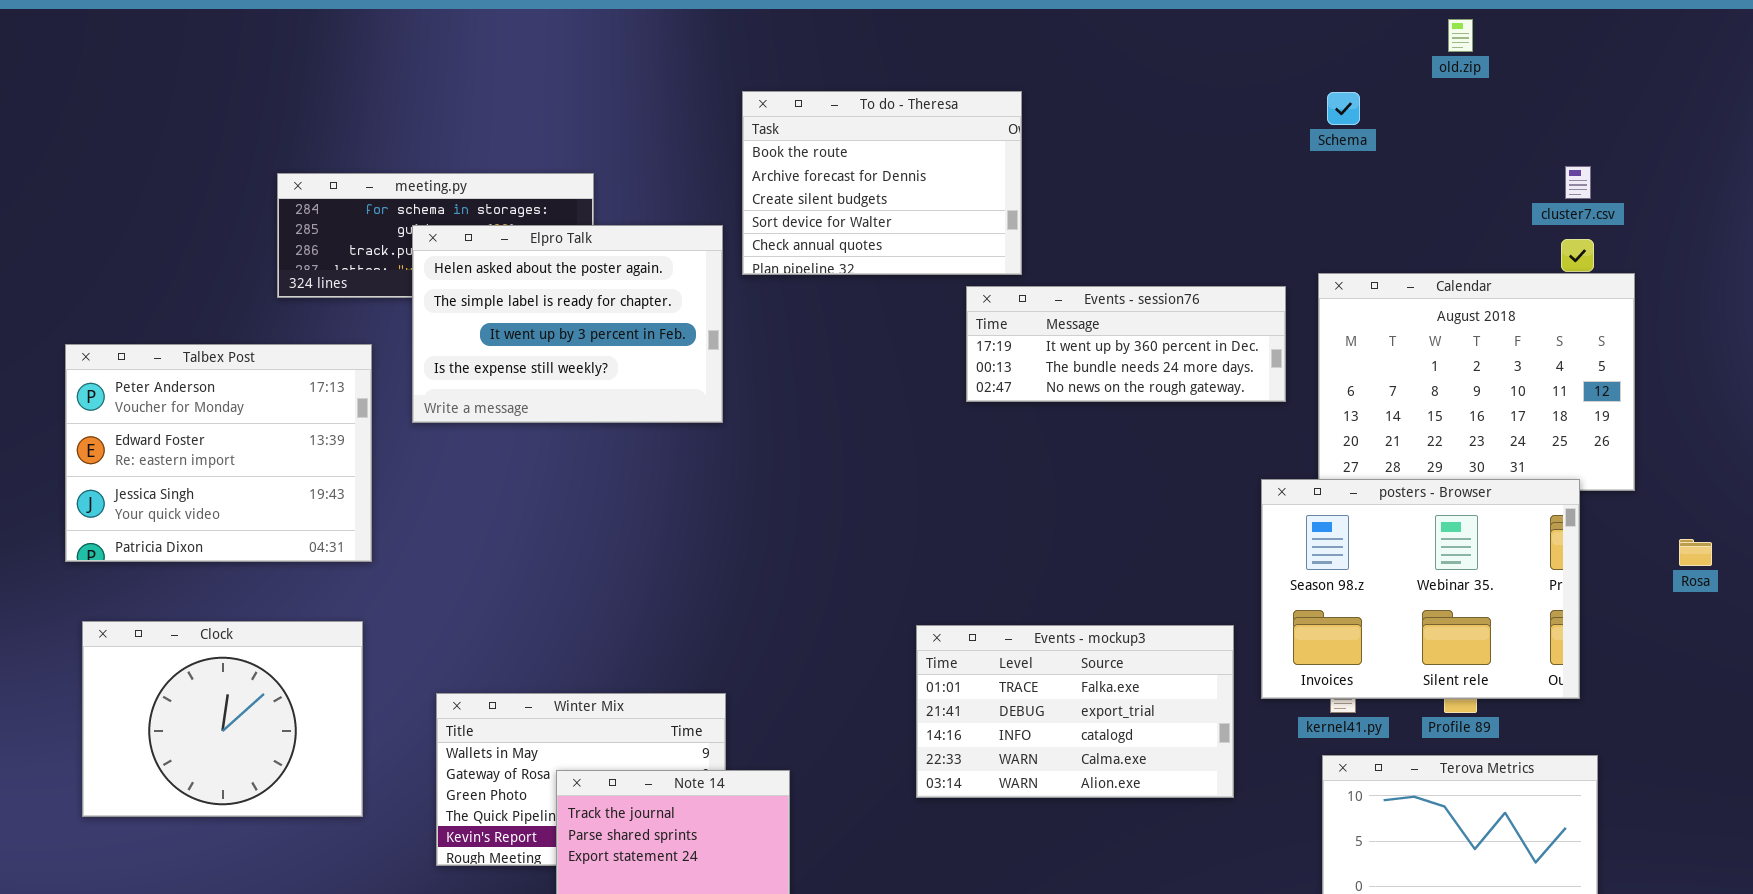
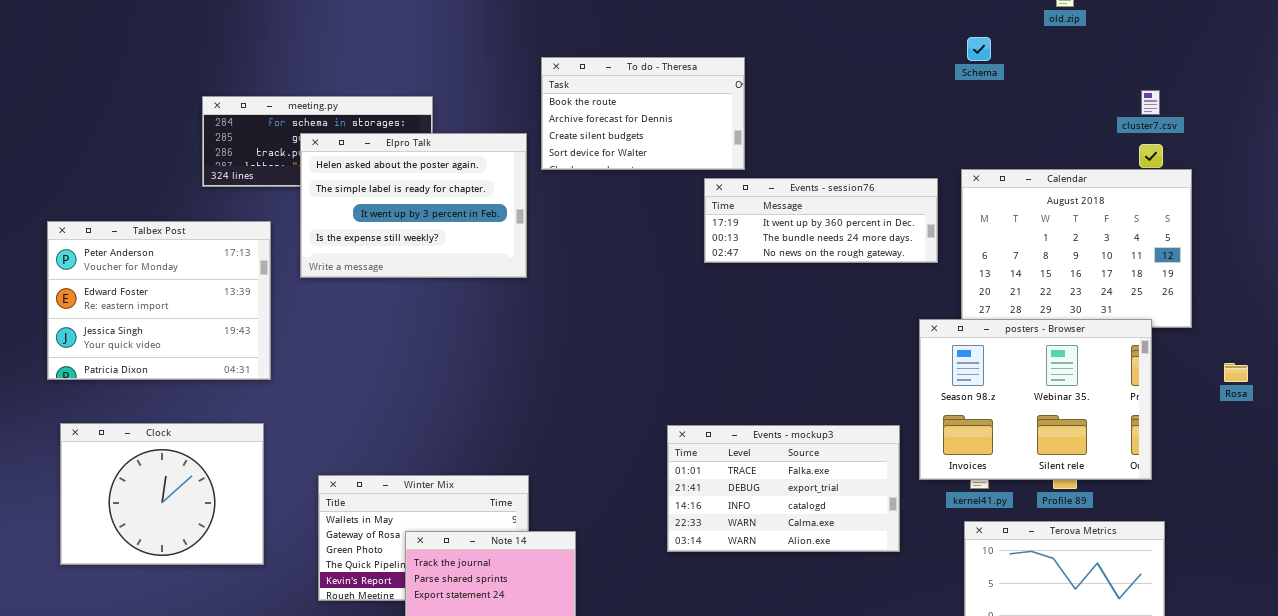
To do - Theresa: [742,91,1022,275] -> [541,57,745,170], resized

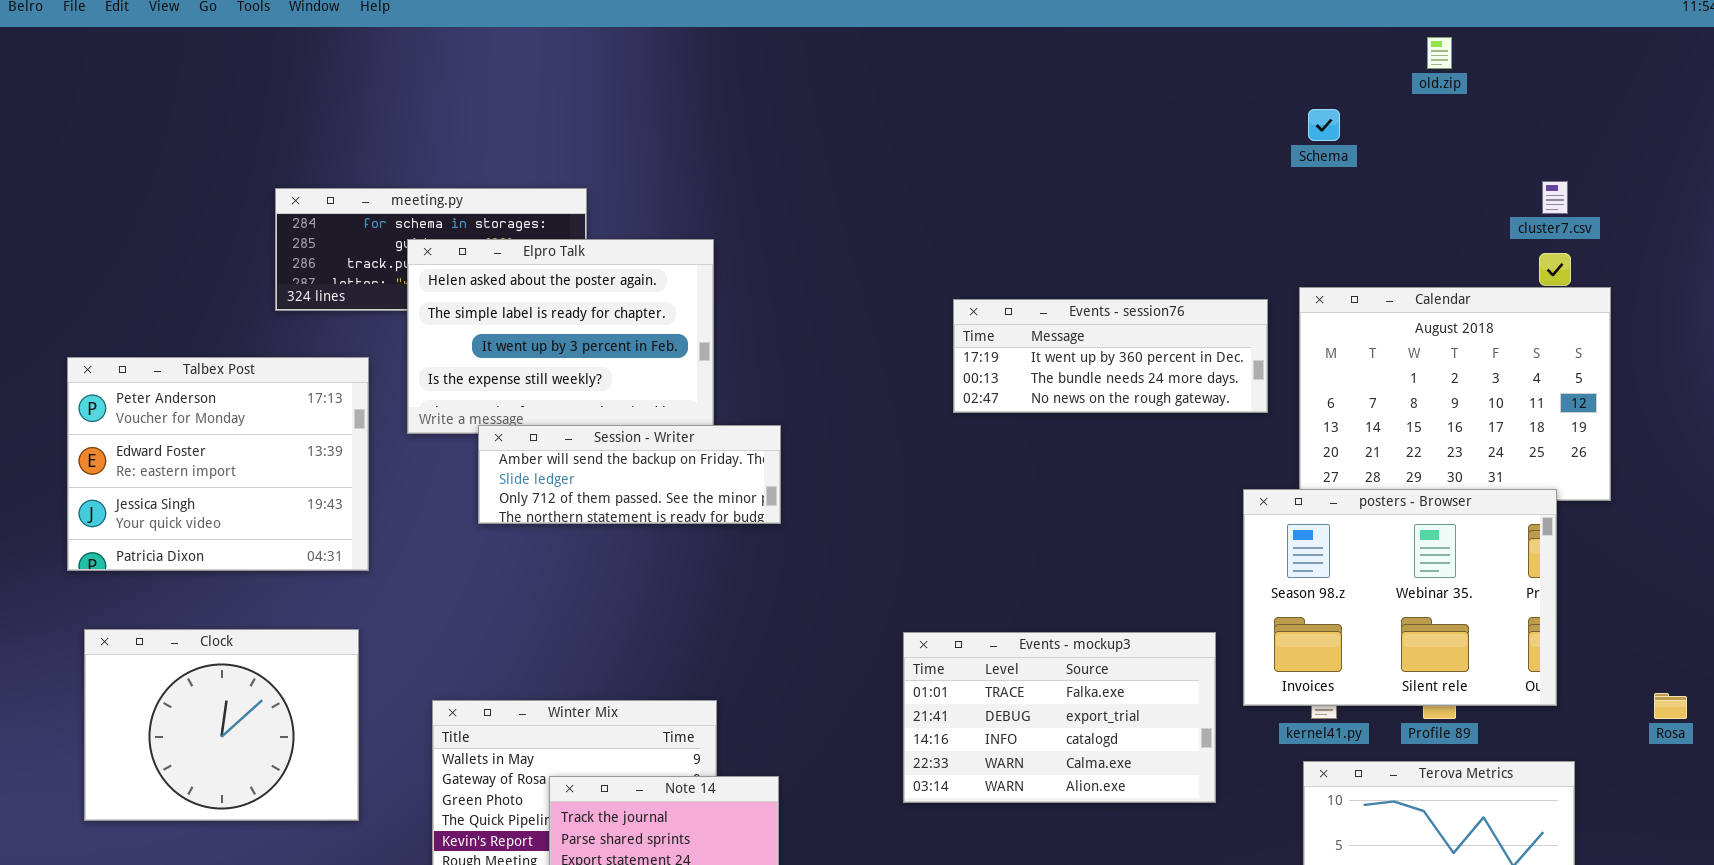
To do - Theresa: [541,57,745,170] -> none, closed
Session - Writer: none -> [478,425,781,524], opened
Rosa: [1224,363,1248,382] -> [1654,693,1687,719], moved

